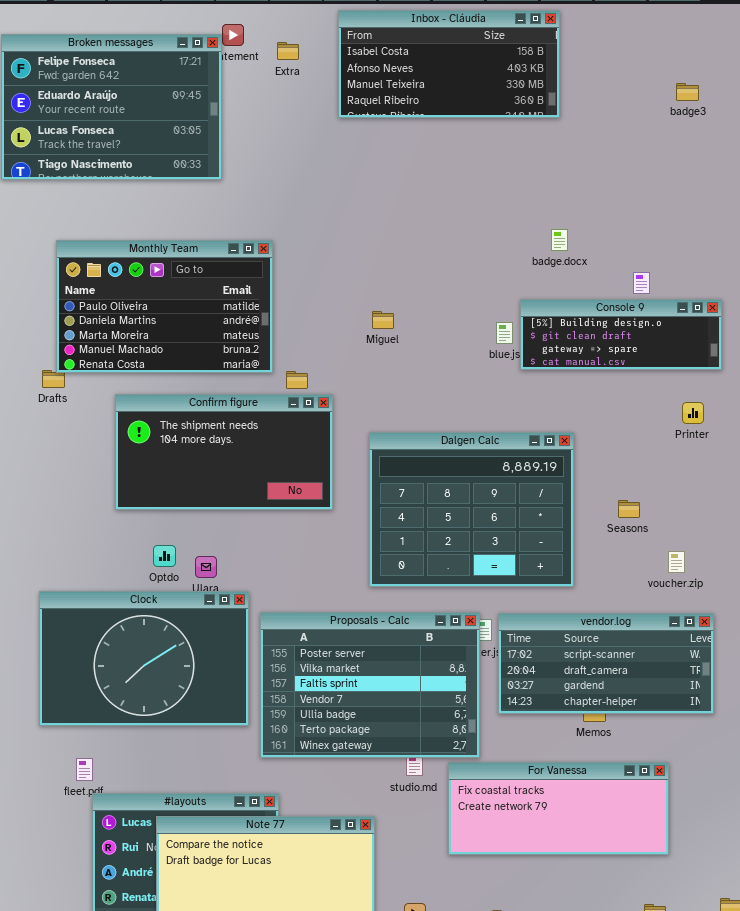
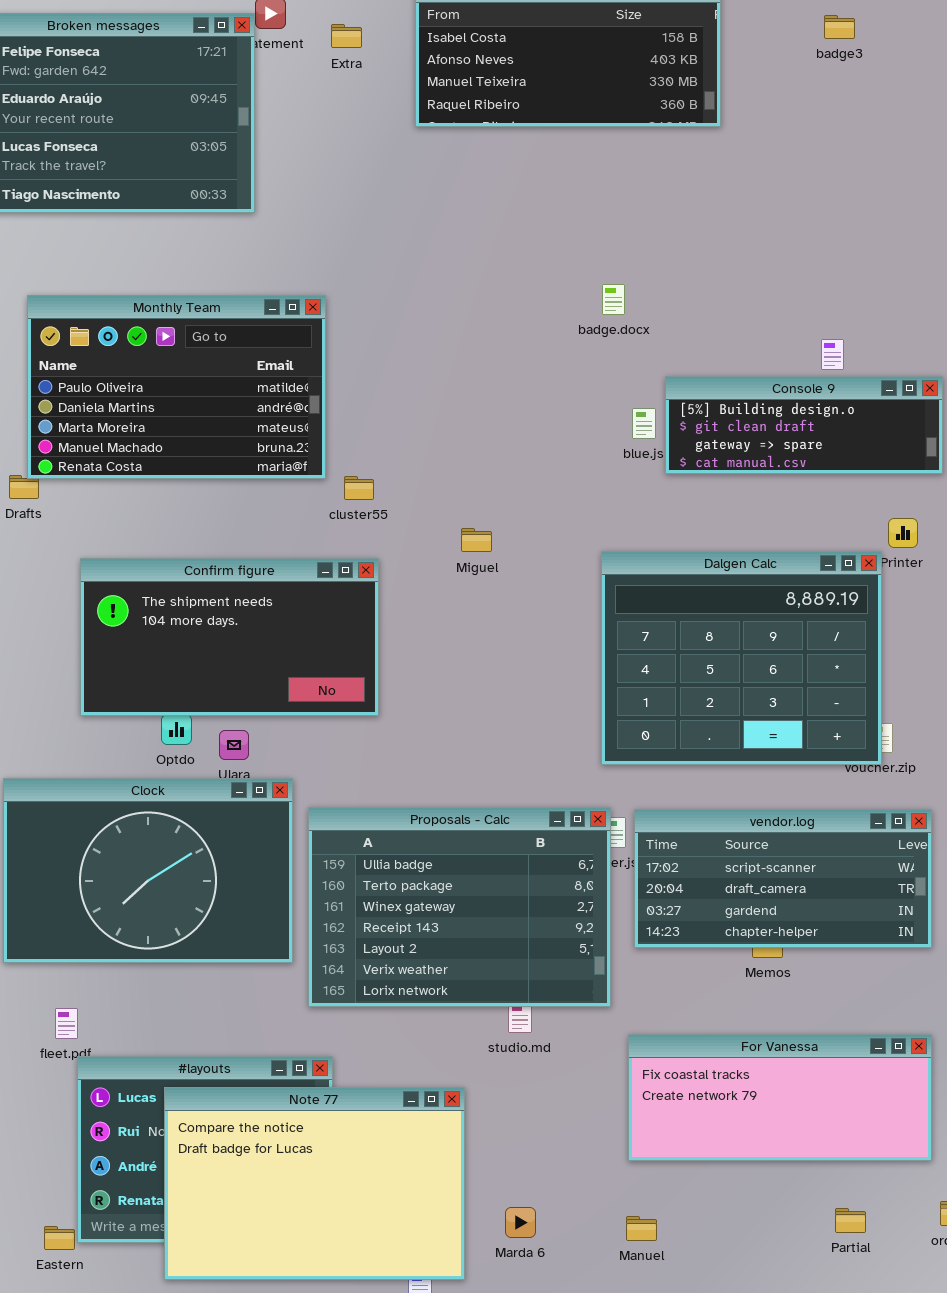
badge3: [676,83,699,101] -> [824,15,855,39], moved
badge.docx: [551,229,568,251] -> [602,284,625,315], moved
Miguel: [372,311,394,329] -> [461,528,492,552], moved
Confirm figure: [115,394,333,510] -> [80,558,379,716], moved
Dalgen Calc: [369,432,574,587] -> [601,551,882,765], moved
Proposals - Calc: [260,612,480,758] -> [308,807,611,1007], scrolled down 4 rows
For Vanessa: [448,762,669,855] -> [628,1034,932,1161], moved

